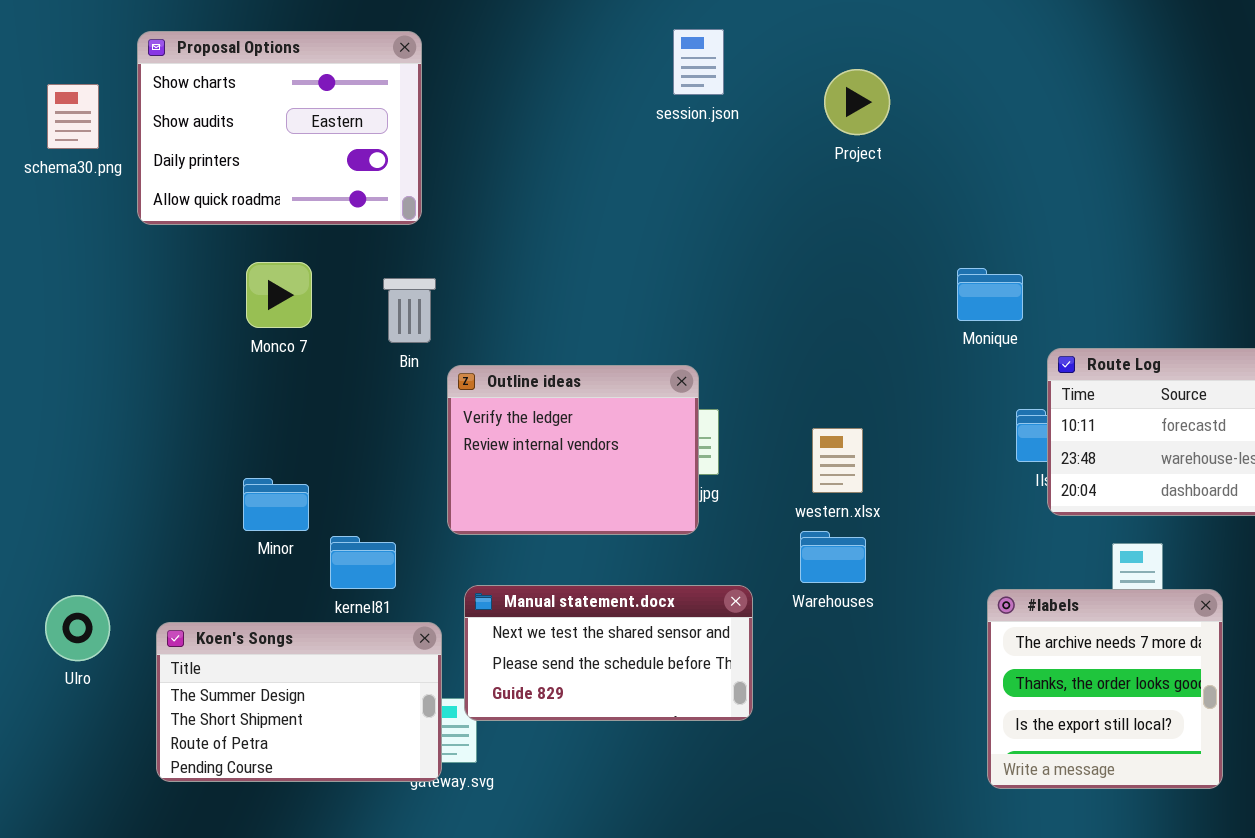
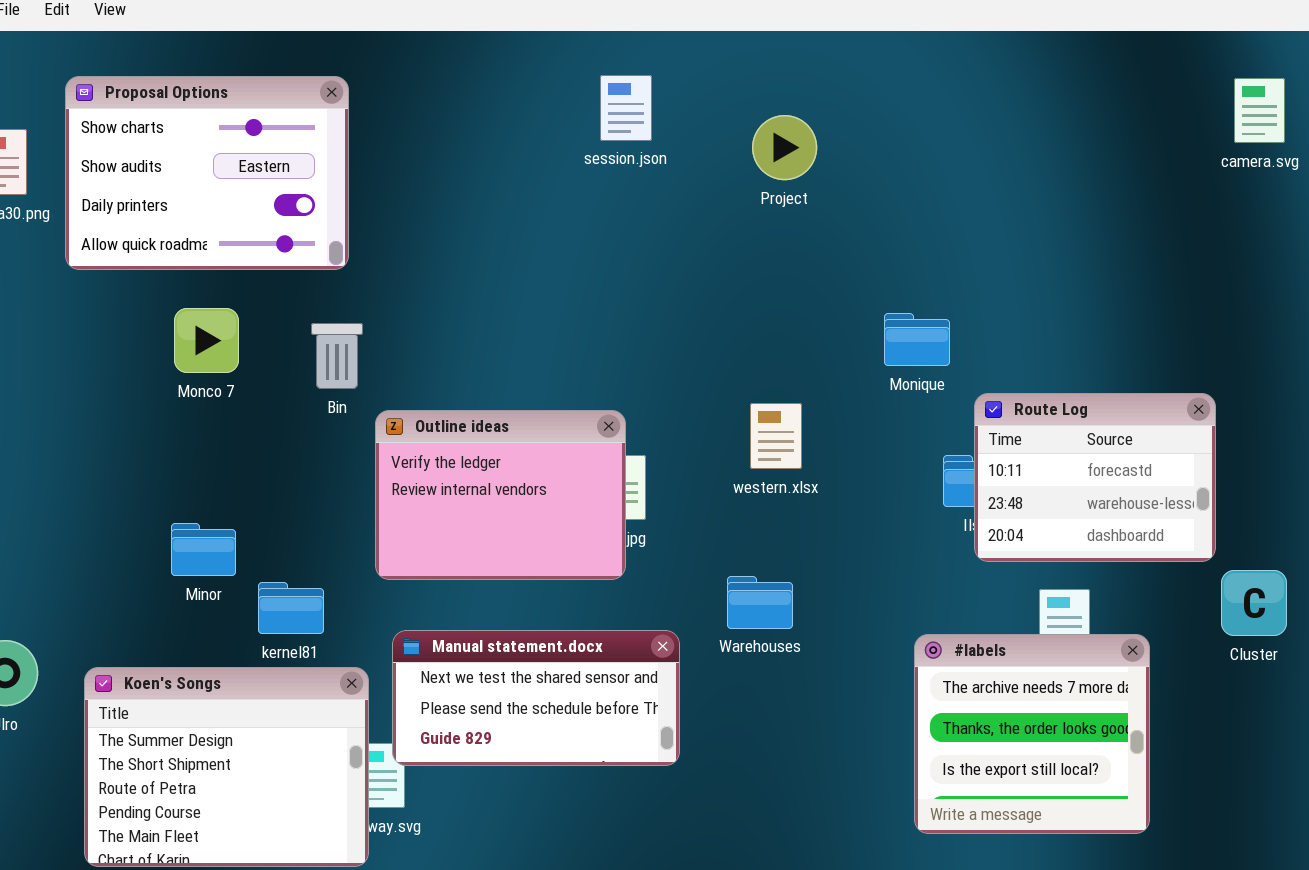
western.xlsx: [812,428,863,493] -> [750,403,802,469], moved
Koen's Songs: [156,622,442,782] -> [84,667,369,867], resized

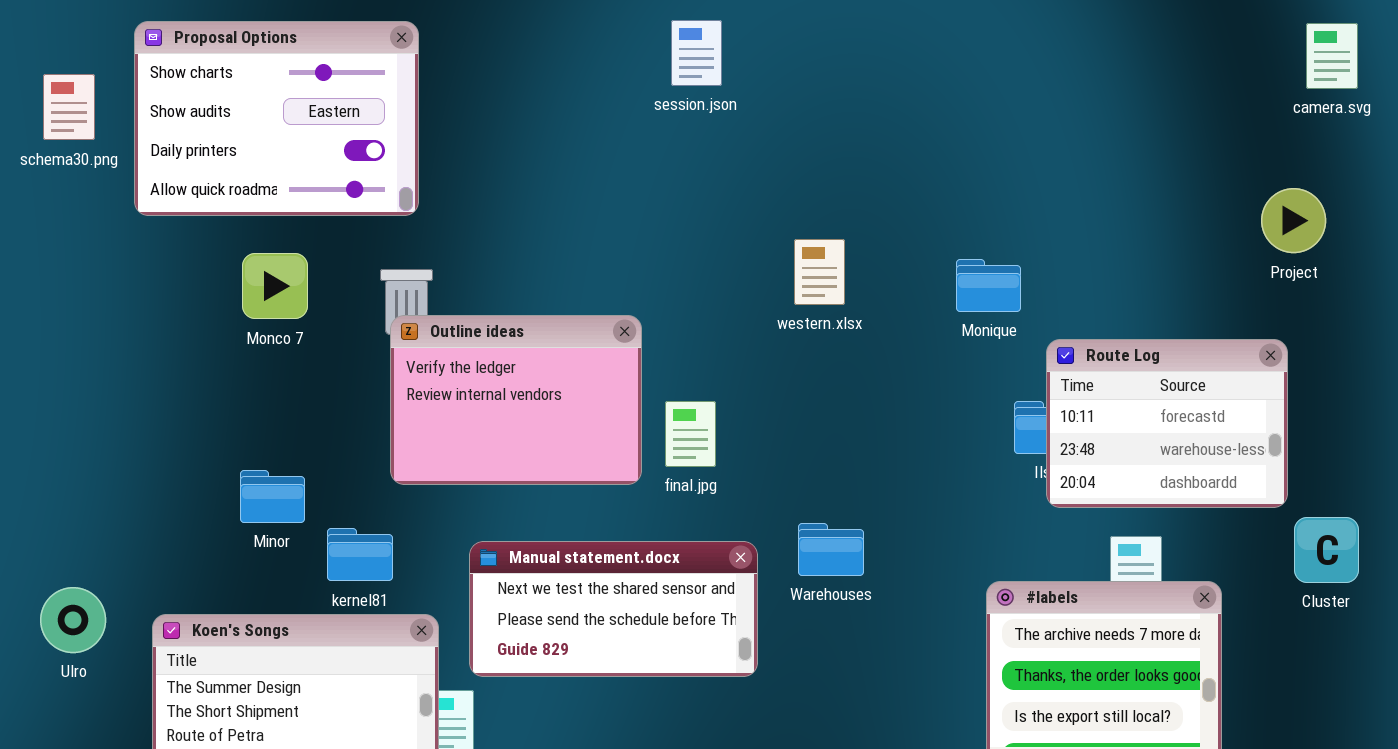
Project: [752,115,817,180] -> [1261,188,1326,253], moved
western.xlsx: [750,403,802,469] -> [794,239,845,305], moved
Outline ideas: [375,410,626,580] -> [390,315,642,485], moved
Manual statement.docx: [392,630,680,766] -> [469,541,758,677], moved

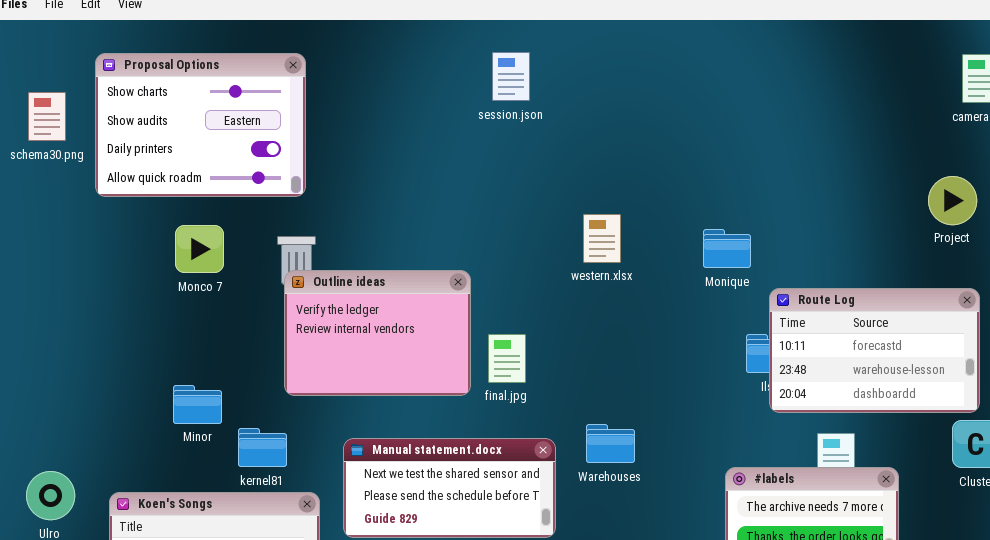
Route Log: [1046,339,1288,508] -> [769,288,980,413], resized

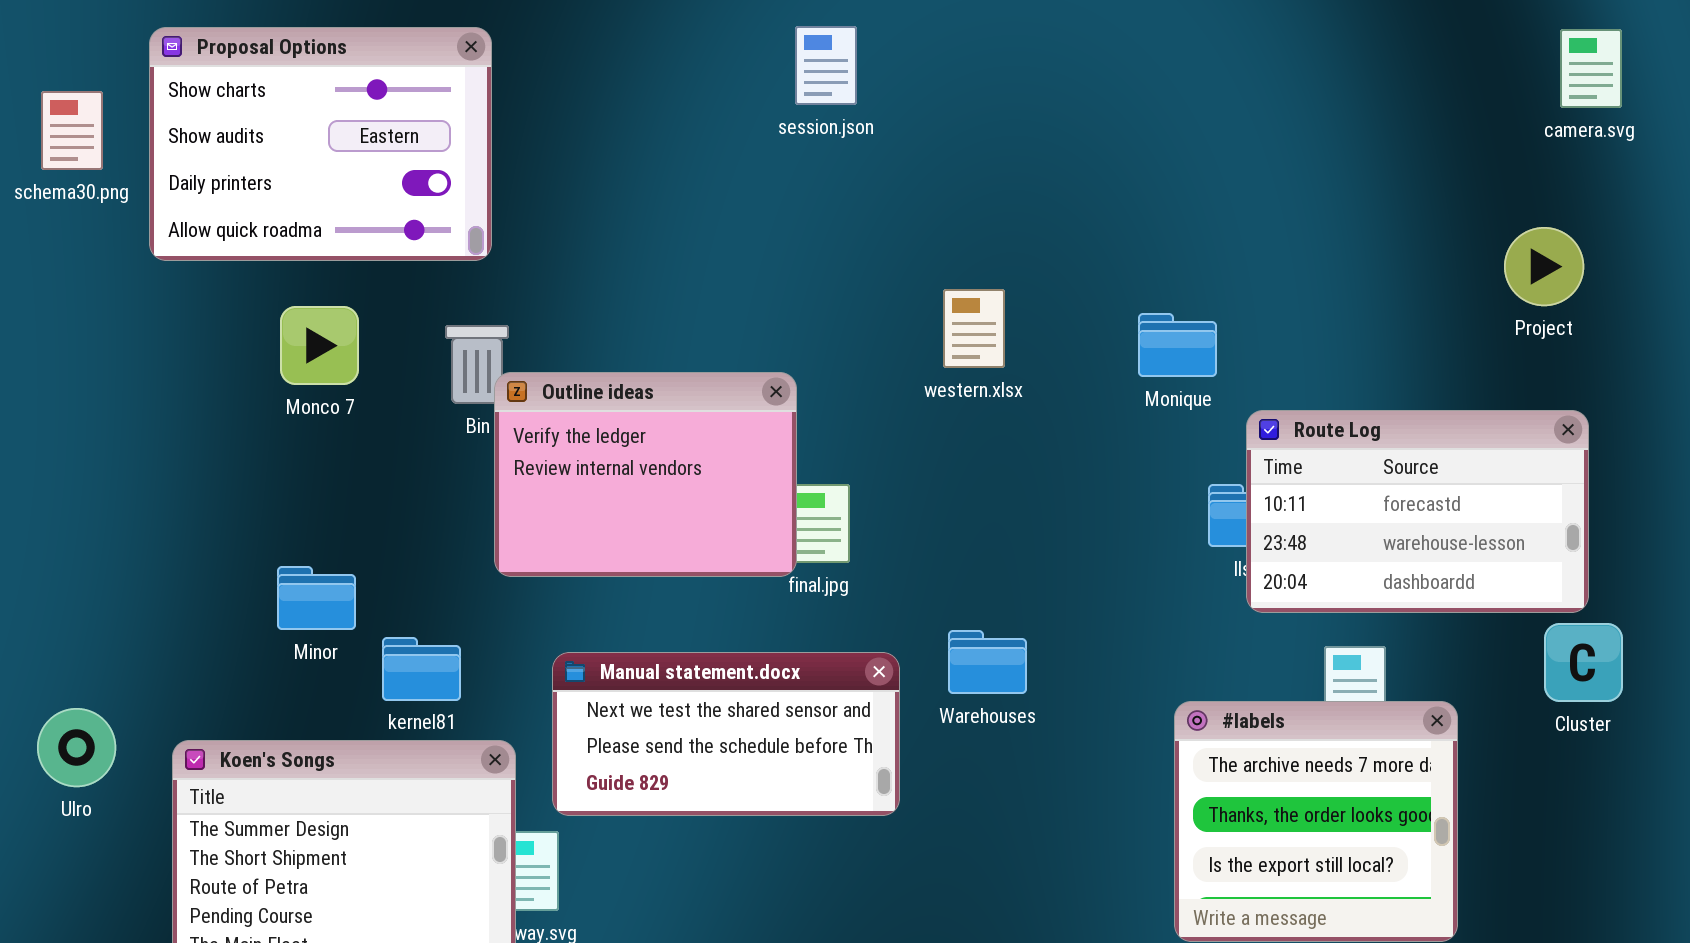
Outline ideas: [284,270,471,396] -> [494,372,797,577], moved

